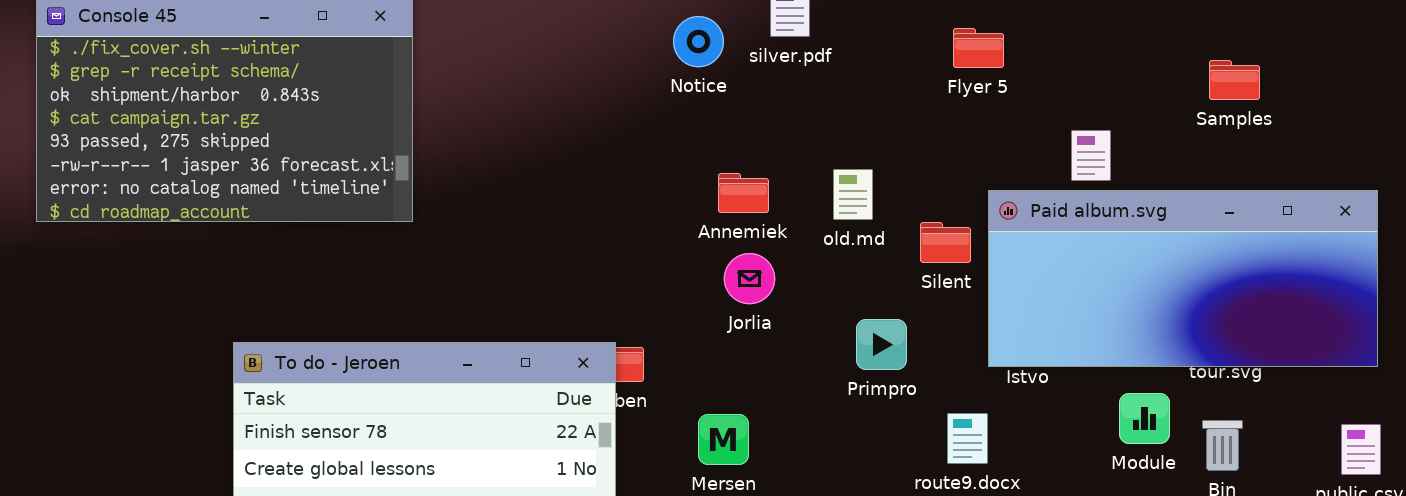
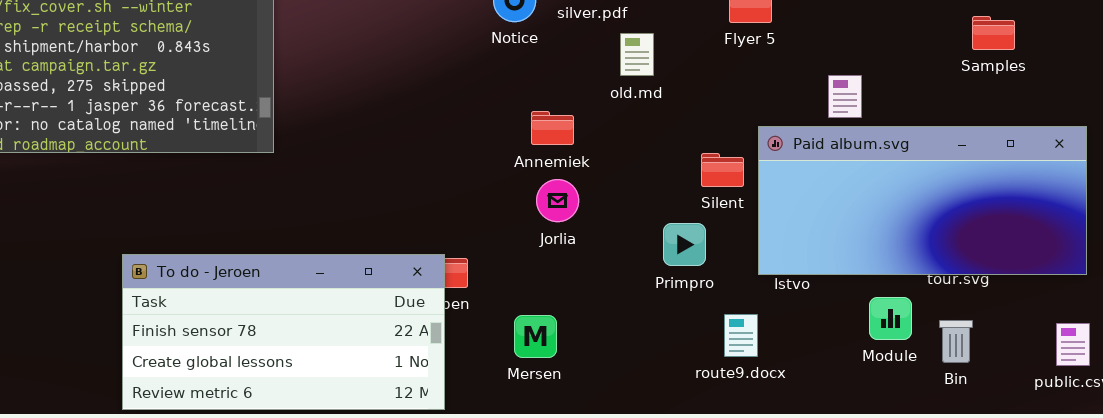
Samples: [1209,60,1260,100] -> [972,16,1015,50], moved
old.md: [833,169,873,220] -> [620,33,654,76], moved
Primpro: [856,319,907,370] -> [663,223,706,266], moved

